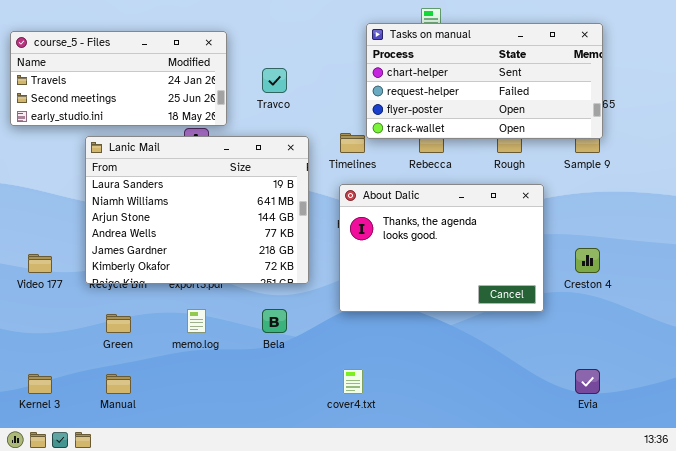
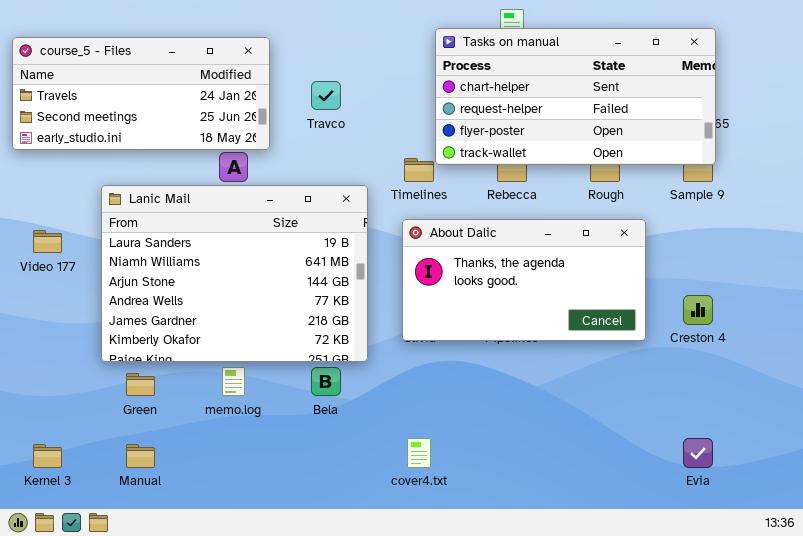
Lanic Mail: [85,136,309,284] -> [101,185,368,362], moved
About Dalic: [339,184,544,312] -> [402,219,646,341], resized
Video 177: [28,254,52,273] -> [33,230,62,253], moved

